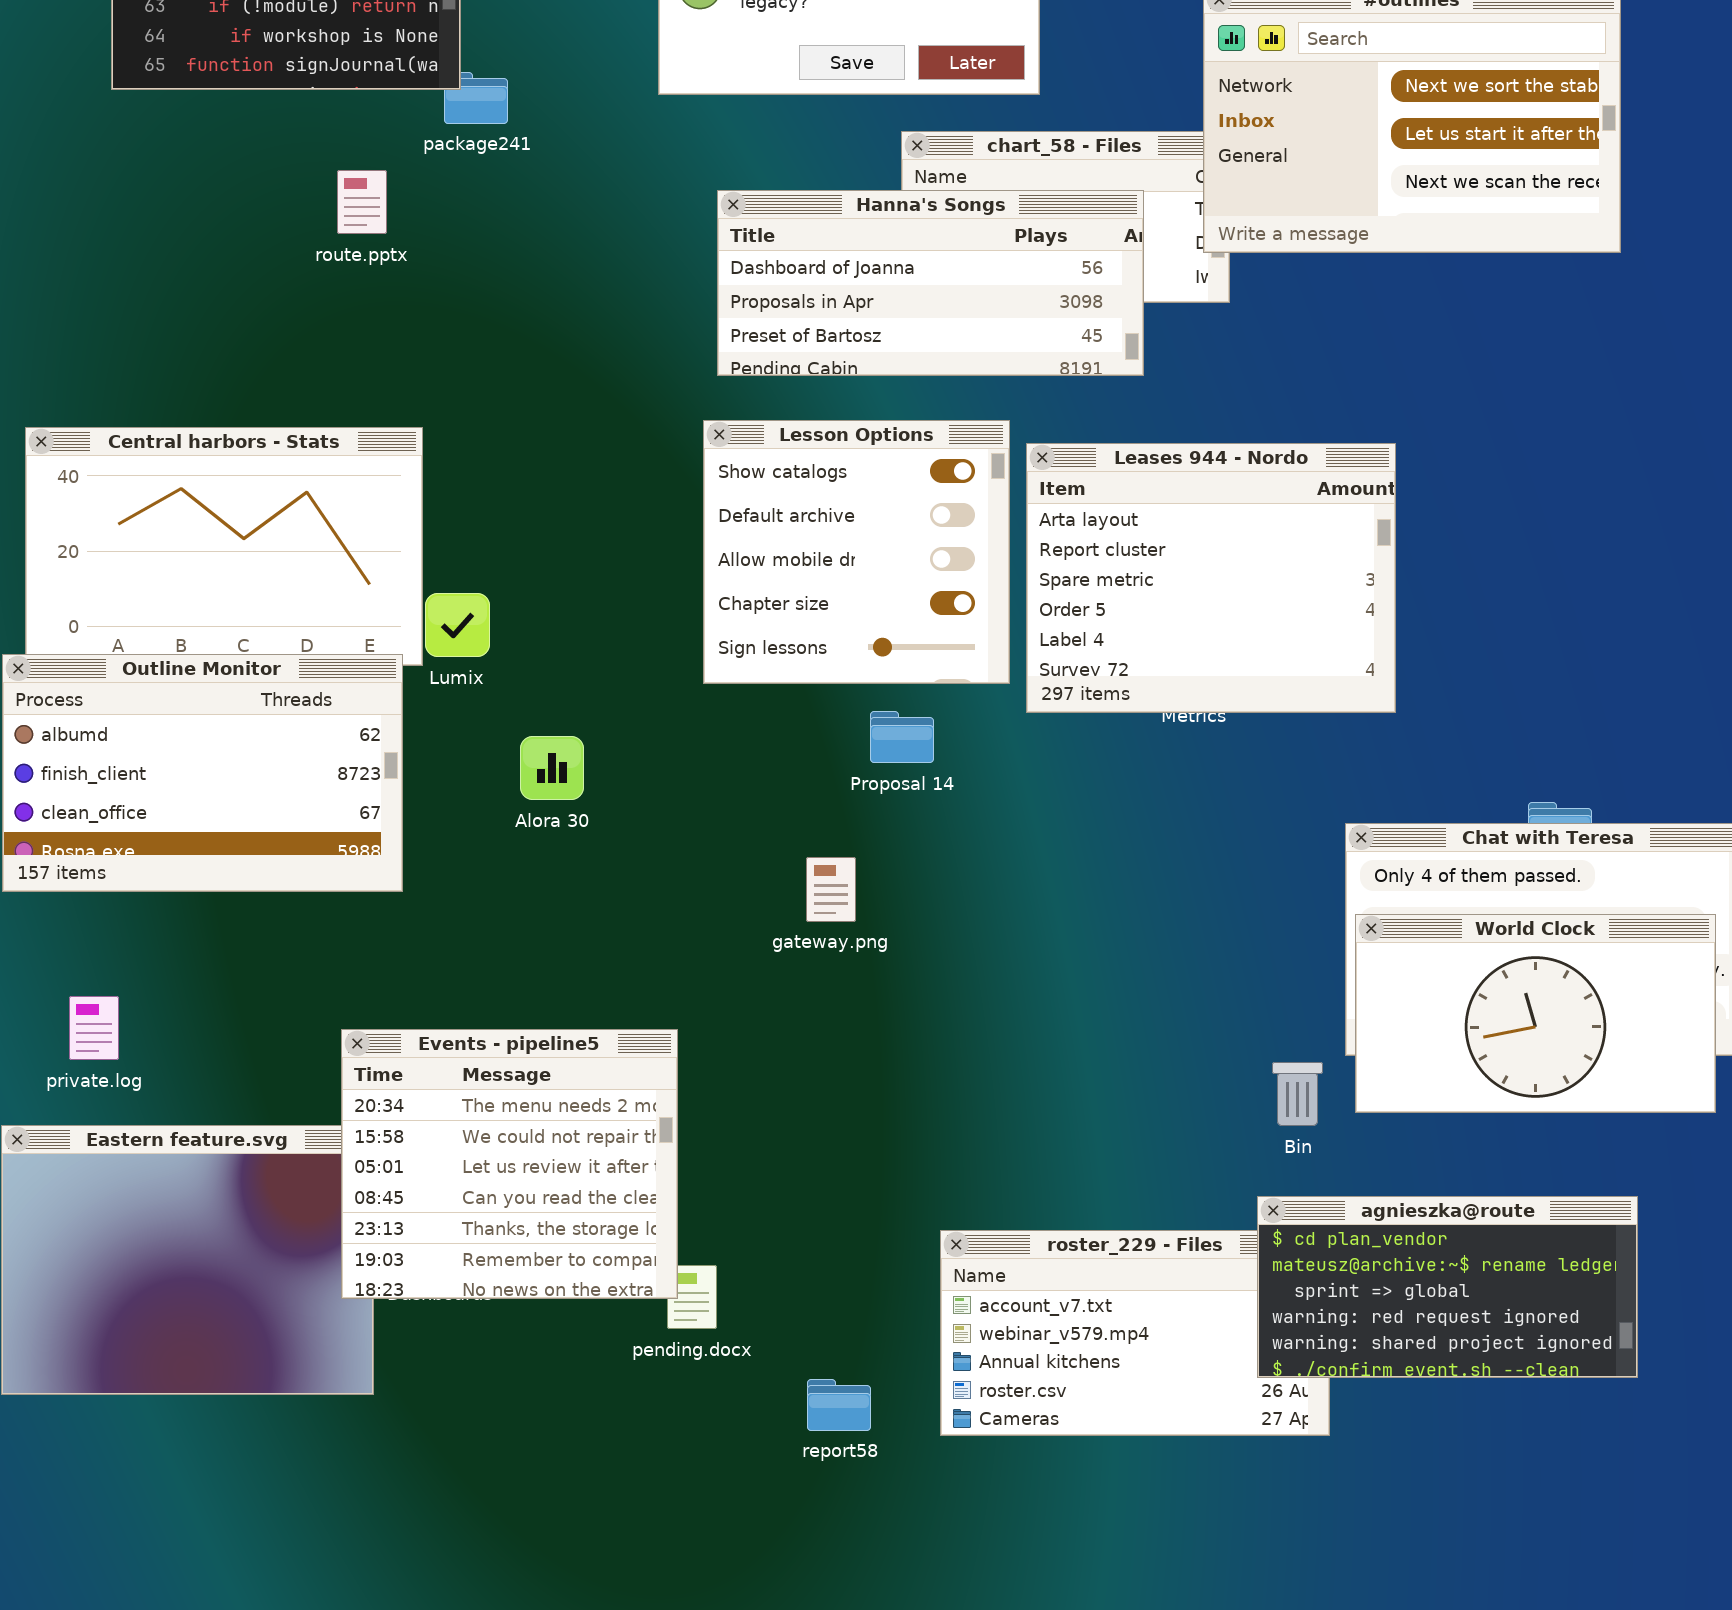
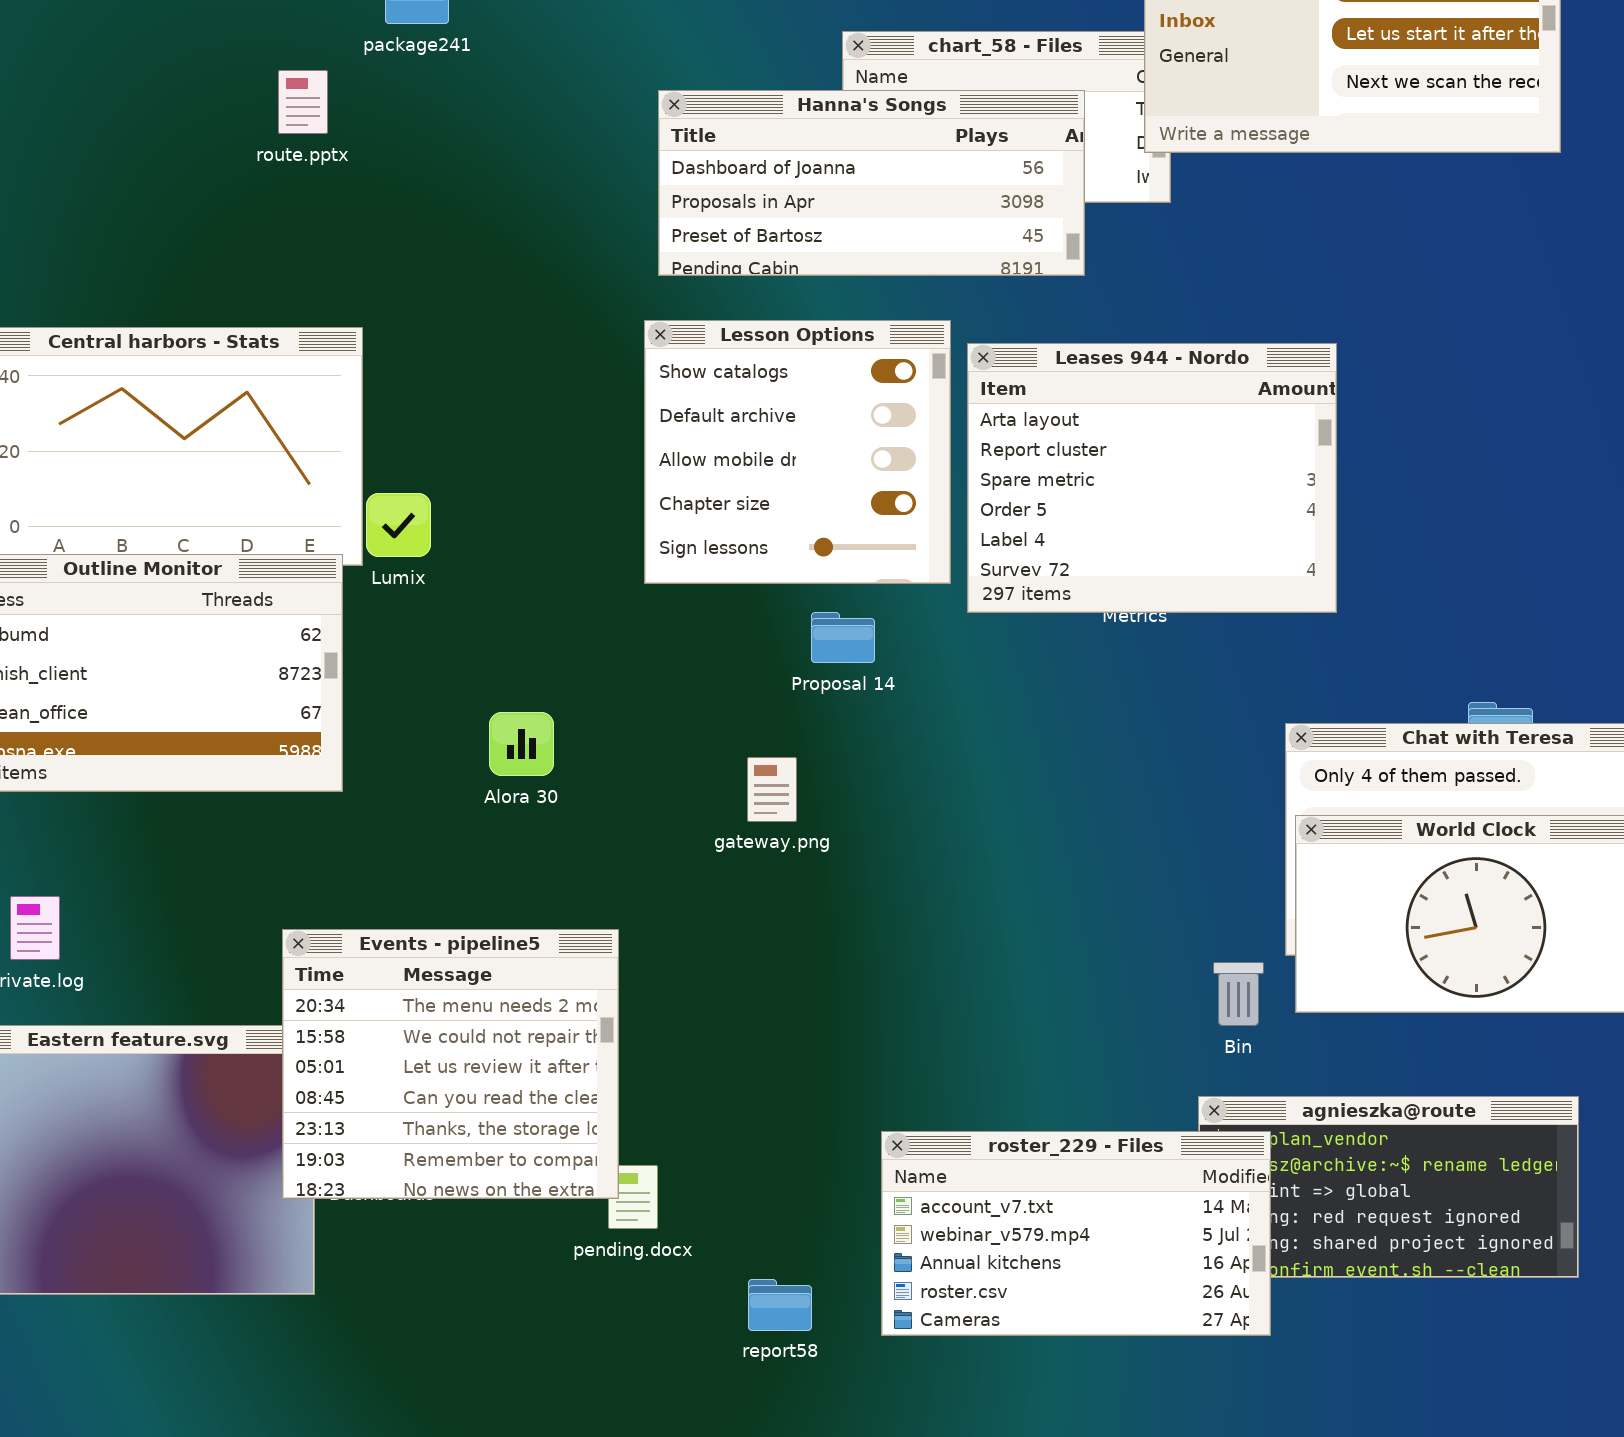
Alora 30: [520,736,584,800] -> [489,712,554,776], moved
roster_229 - Files: [940,1230,1330,1436] -> [881,1131,1271,1336], raised

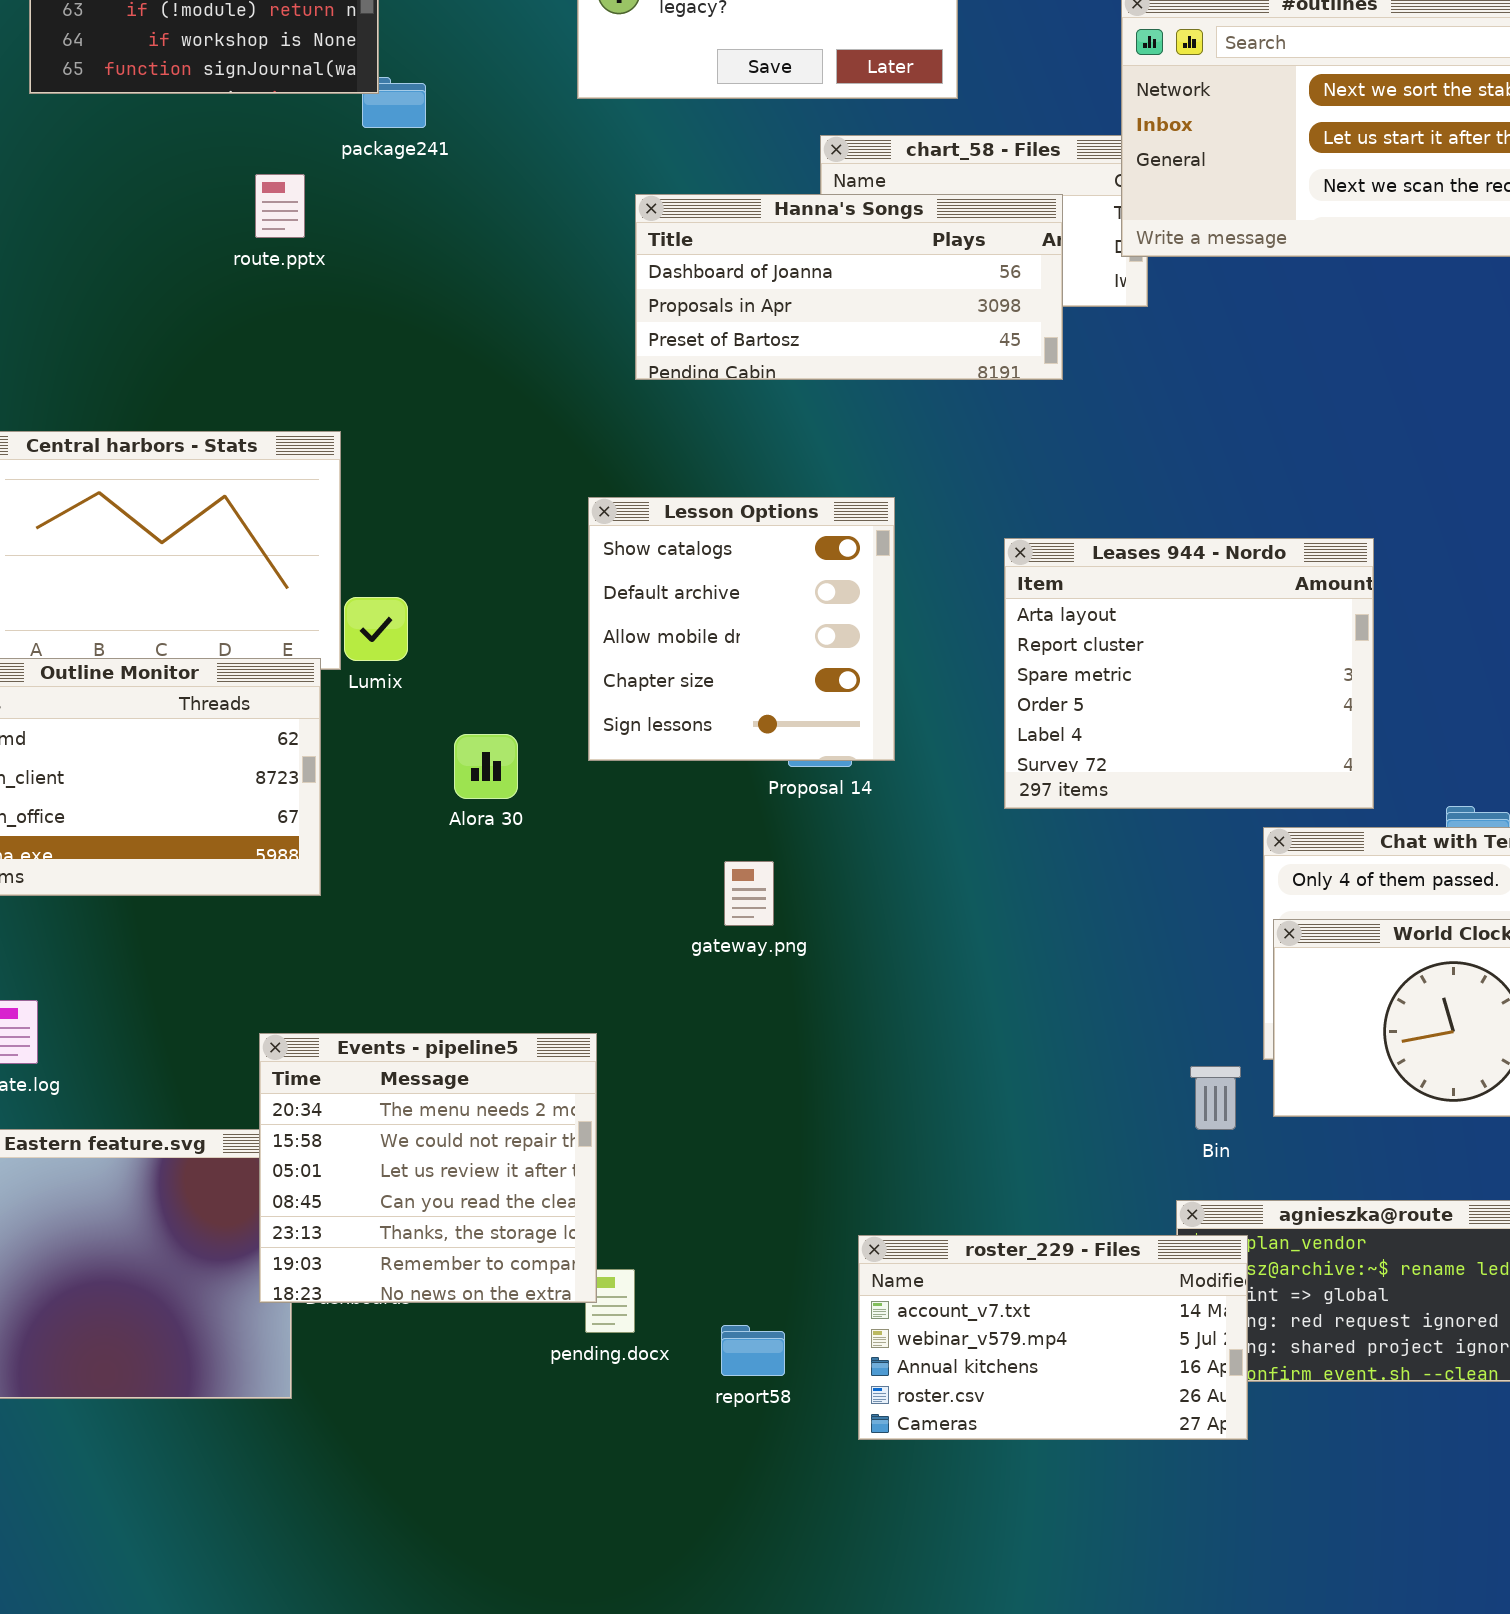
Lesson Options: [644,320,951,584] -> [588,497,895,761], moved
Leases 944 - Nordo: [967,343,1337,613] -> [1004,538,1374,809], moved
Alora 30: [489,712,554,776] -> [454,734,518,799], moved
report58: [748,1279,812,1331] -> [721,1325,785,1376], moved

